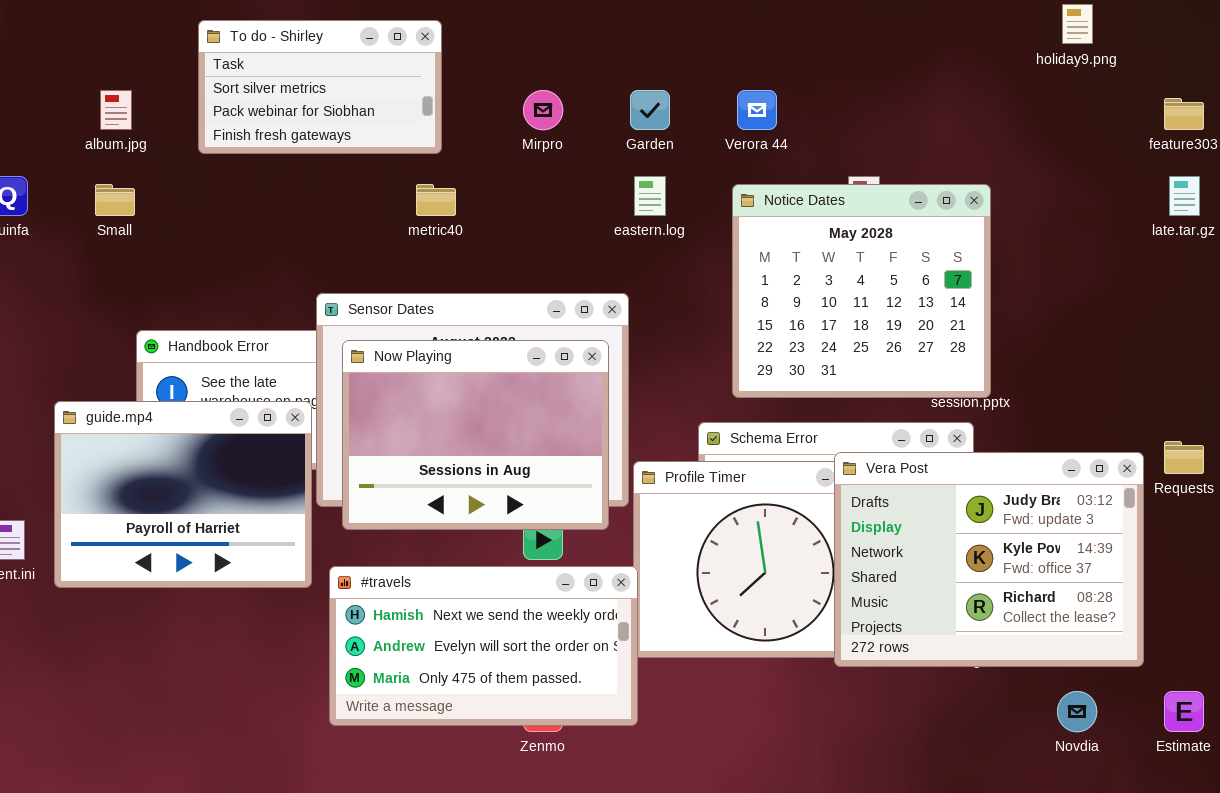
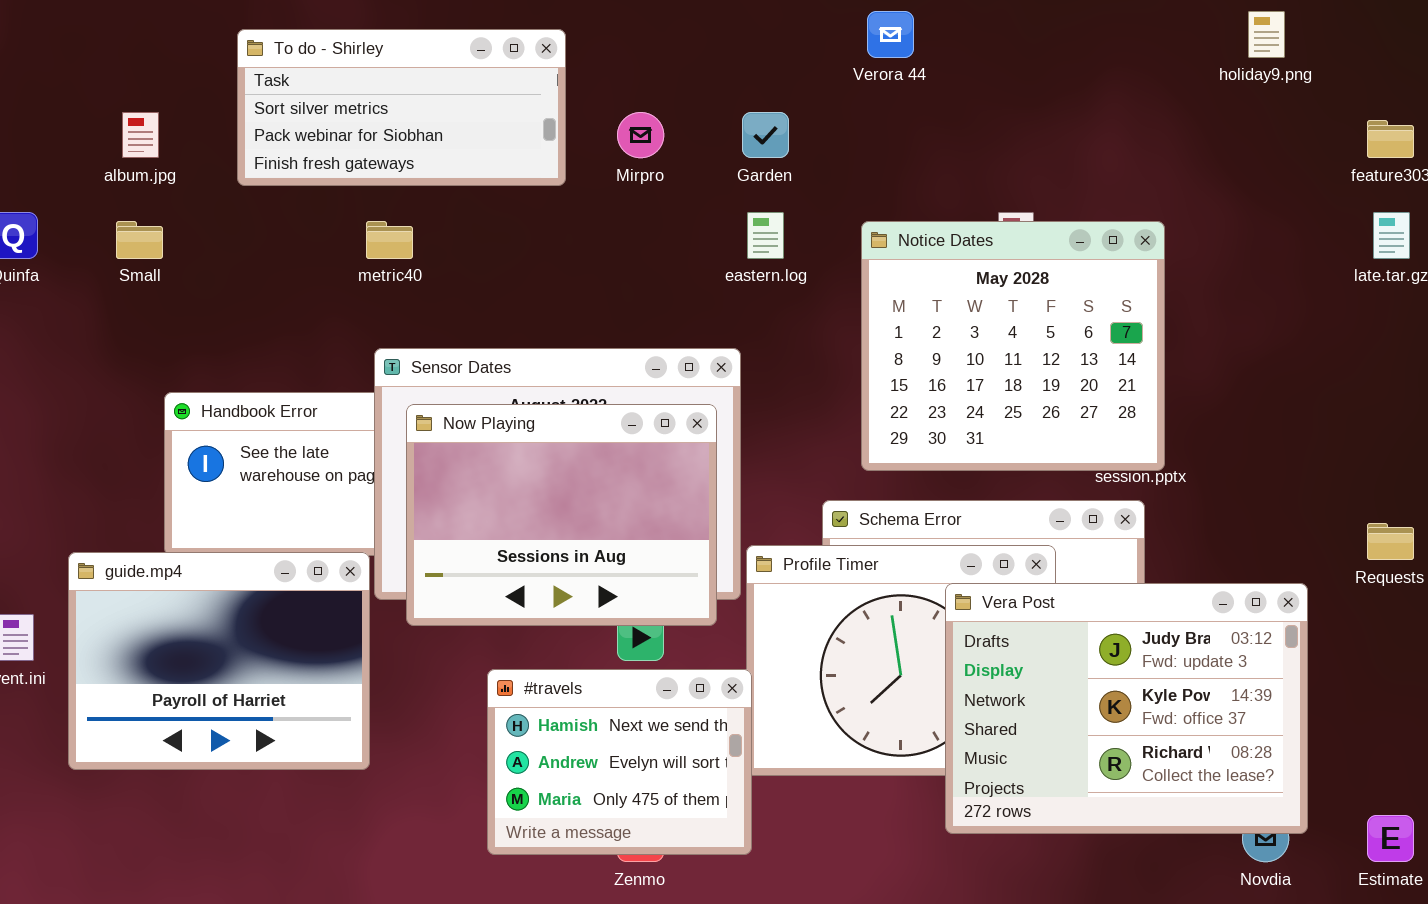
To do - Shirley: [198,20,442,154] -> [237,29,566,186], resized
Verora 44: [737,90,777,130] -> [867,11,914,58], moved
metric40: [416,184,456,216] -> [366,221,413,259], moved
guide.mp4: [54,401,312,588] -> [68,552,370,770], moved
Vera Post: [834,452,1144,667] -> [945,583,1308,834], moved
#travels: [329,566,638,726] -> [487,669,752,855], resized

